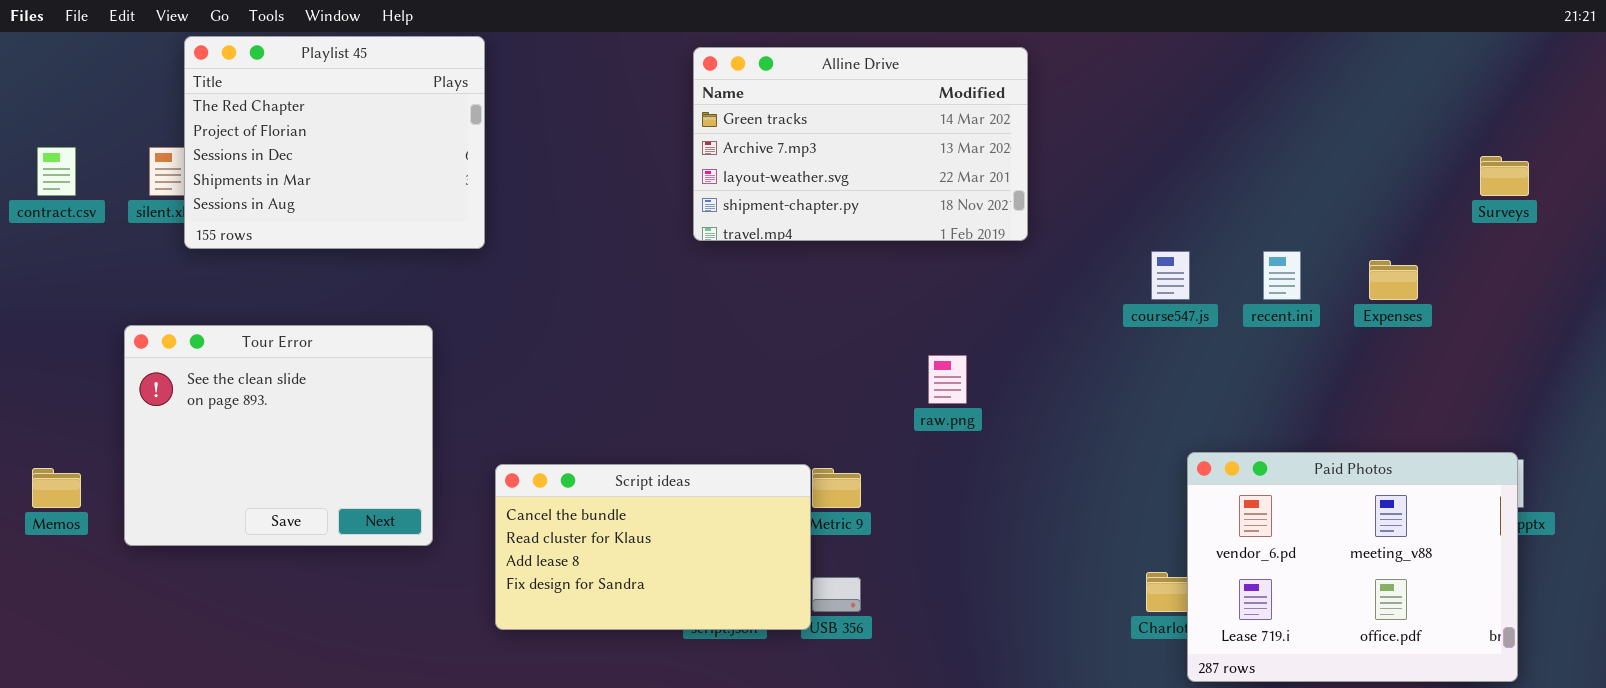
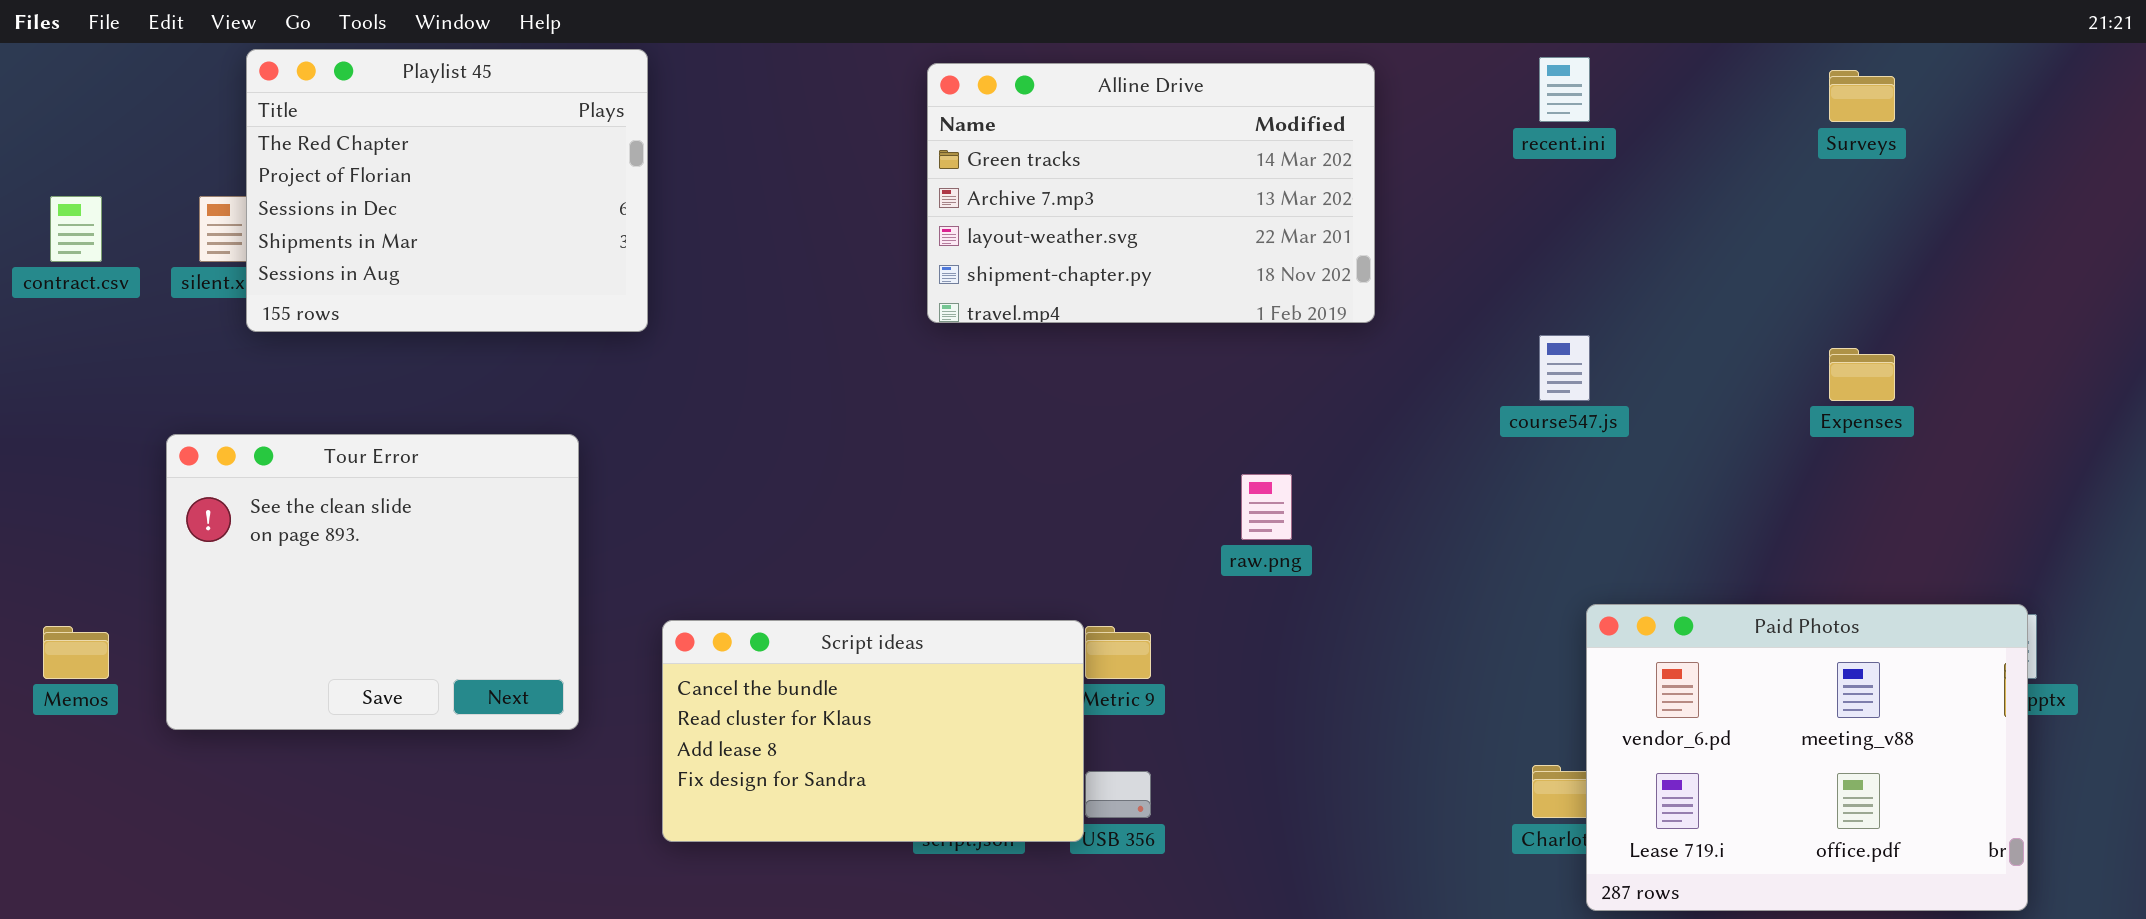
Surveys: [1480,156,1529,196] -> [1829,70,1895,122], moved
recent.ini: [1263,251,1301,300] -> [1539,57,1590,122], moved

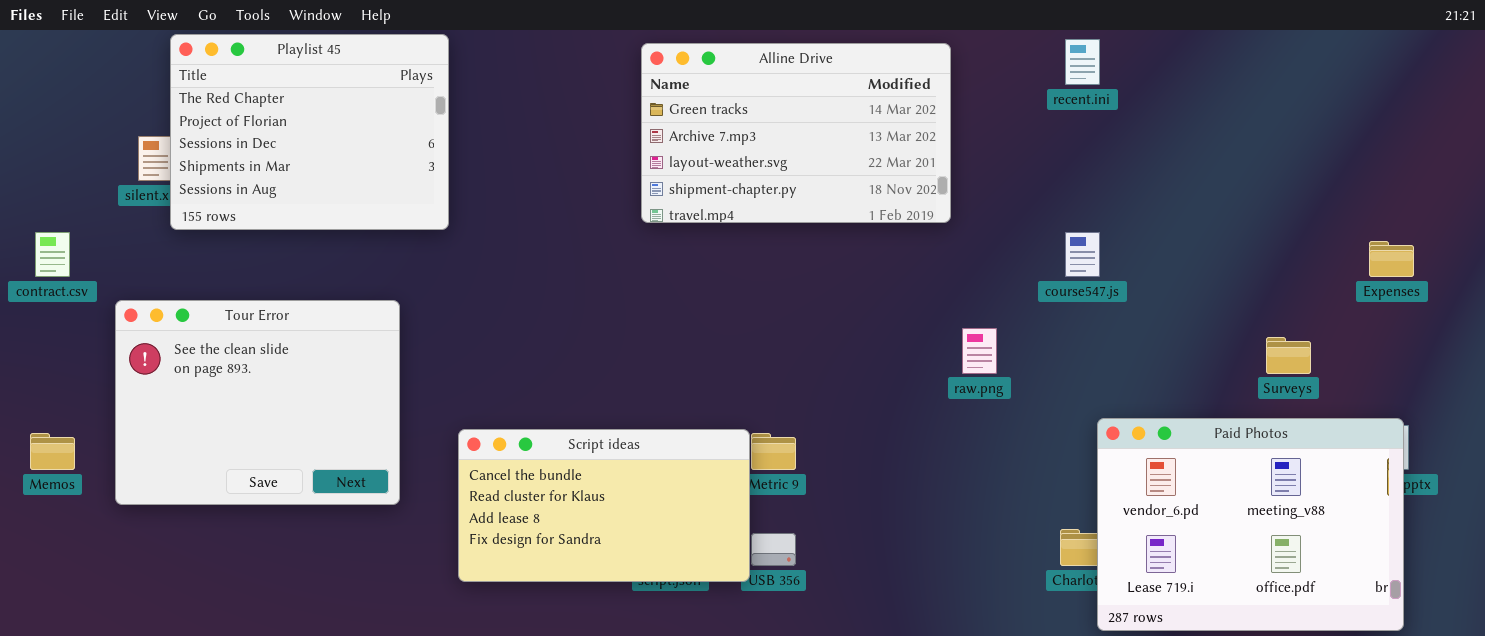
Surveys: [1829,70,1895,122] -> [1266,337,1311,374], moved
contract.csv: [50,196,102,262] -> [35,232,70,277], moved
Expenses: [1829,348,1895,401] -> [1369,241,1414,277], moved
raw.png: [1241,474,1292,540] -> [962,328,997,374], moved

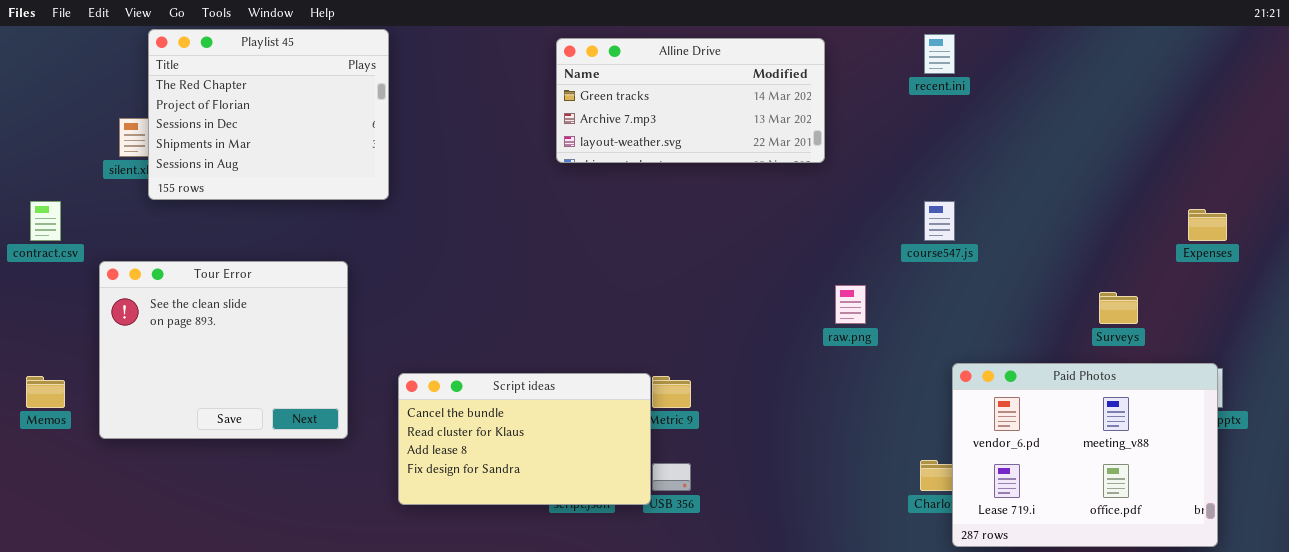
Alline Drive: [641,43,951,223] -> [556,38,825,163], resized

